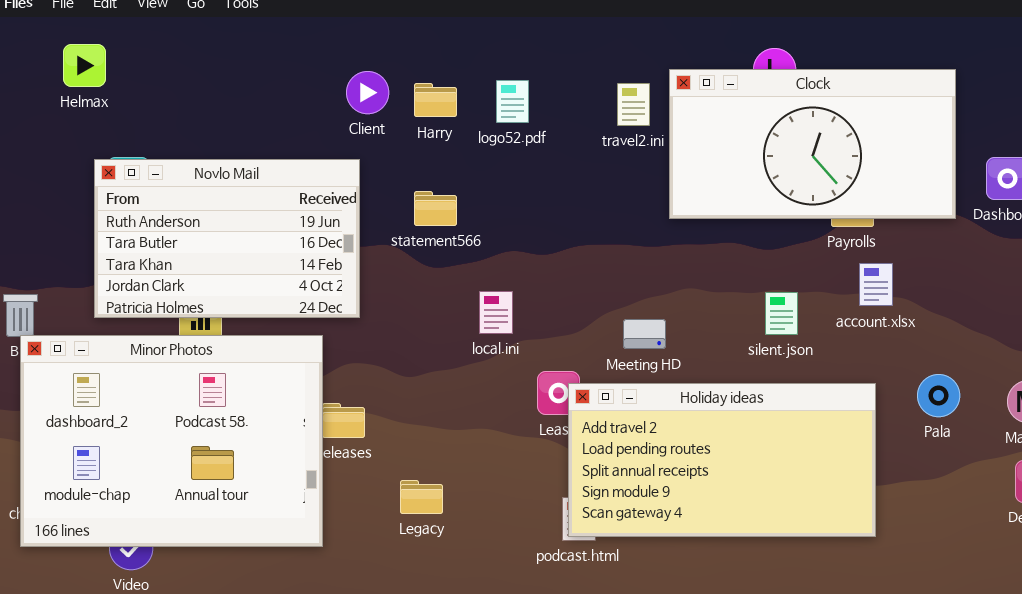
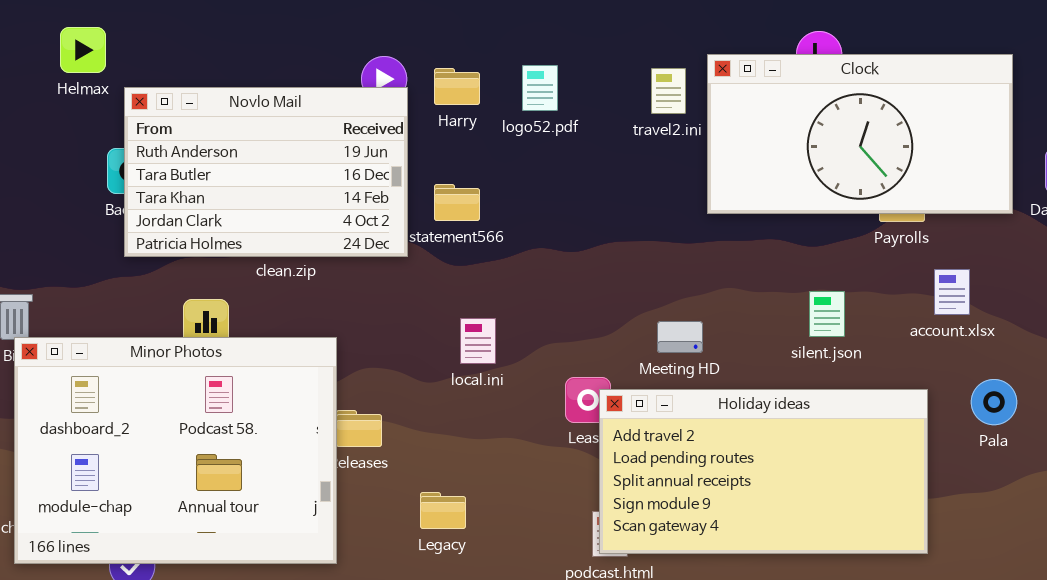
Novlo Mail: [94,159,360,318] -> [124,87,408,257], moved
account.xlsx: [859,263,893,306] -> [934,269,970,315], moved
local.ini: [479,291,513,334] -> [460,318,496,364], moved

